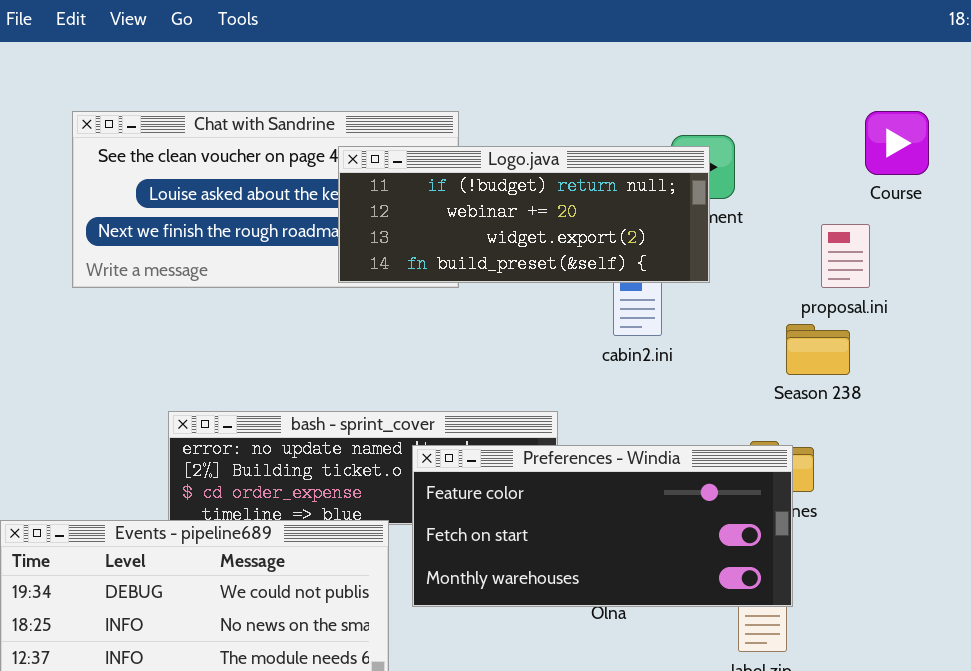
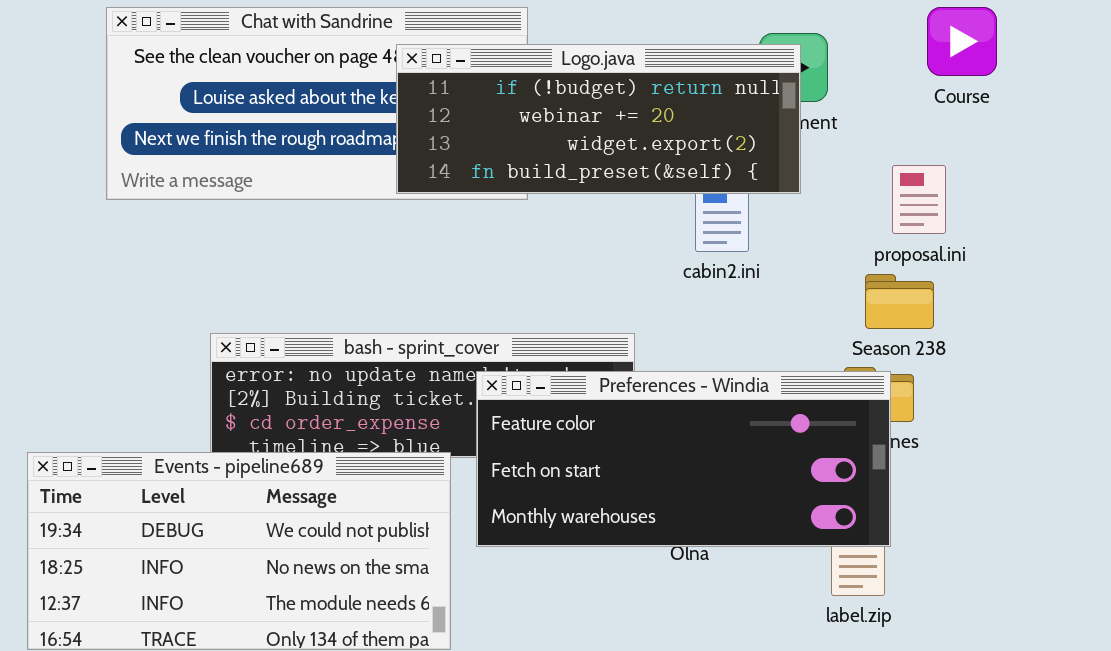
Course: [865,111,929,175] -> [927,7,997,76], moved
proposal.ini: [821,224,870,288] -> [892,165,946,234], moved
Season 238: [786,324,850,375] -> [865,274,934,329], moved

